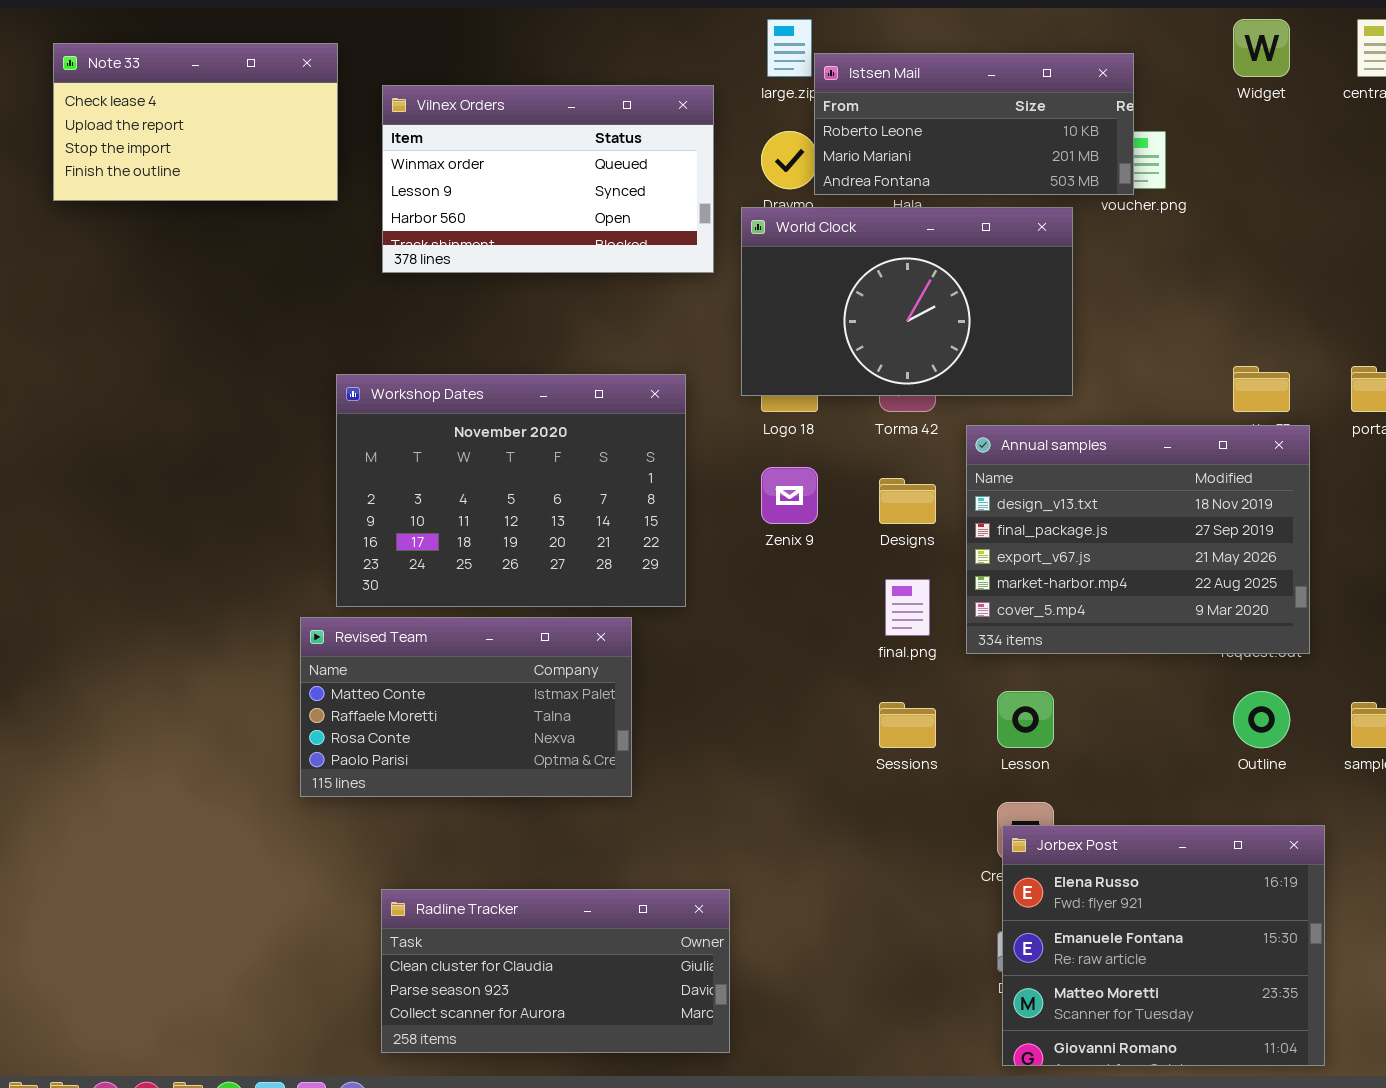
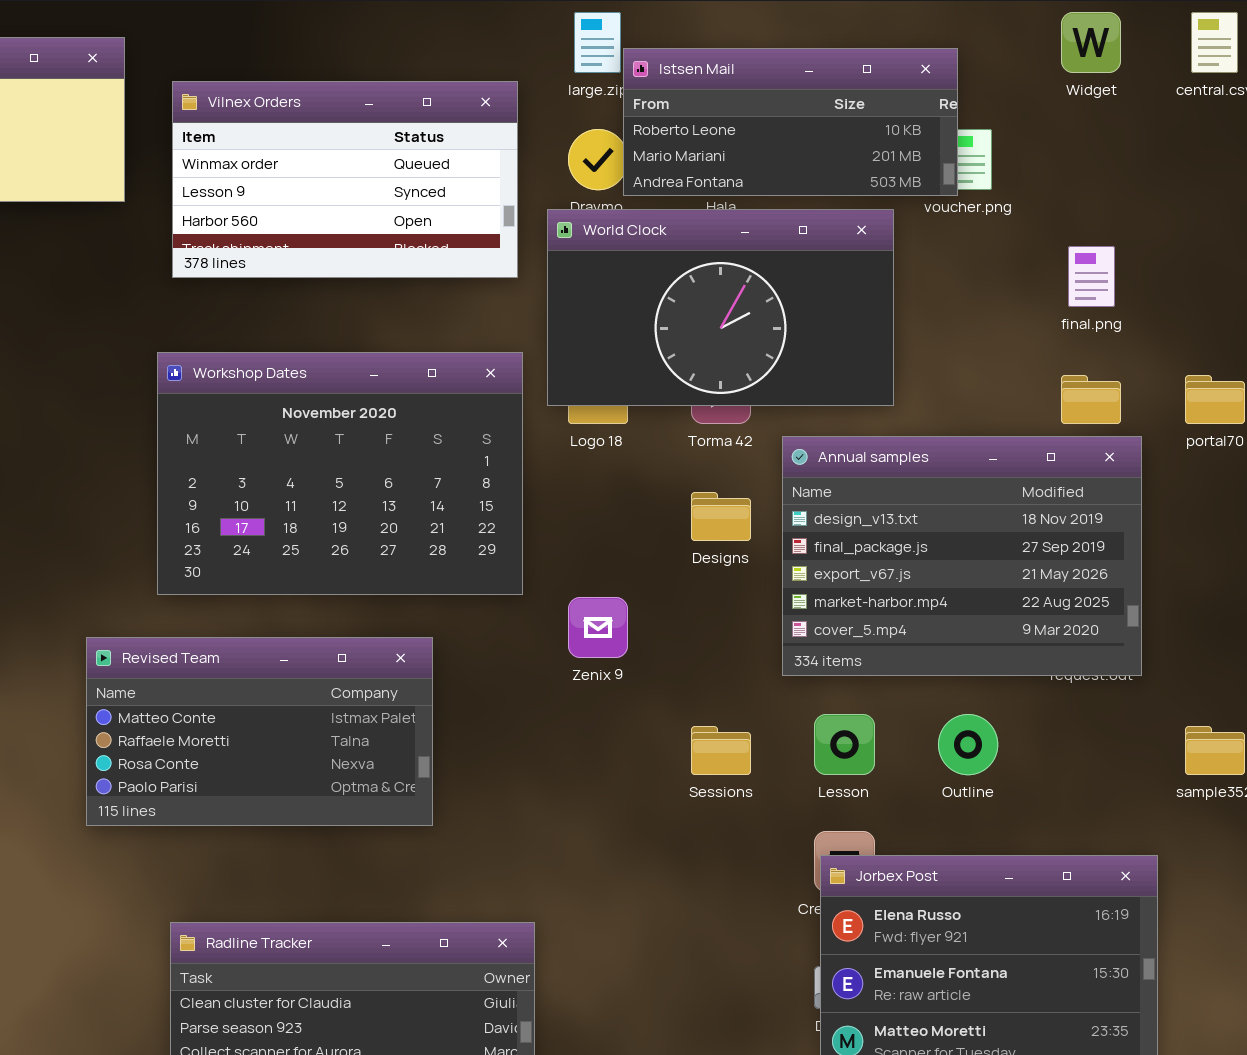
Workshop Dates: [336,374,686,607] -> [157,352,523,595], moved
Zenix 9: [761,467,818,524] -> [568,597,628,658], moved
final.png: [885,579,930,636] -> [1068,246,1115,307], moved
Outline: [1233,691,1290,748] -> [938,714,998,775], moved

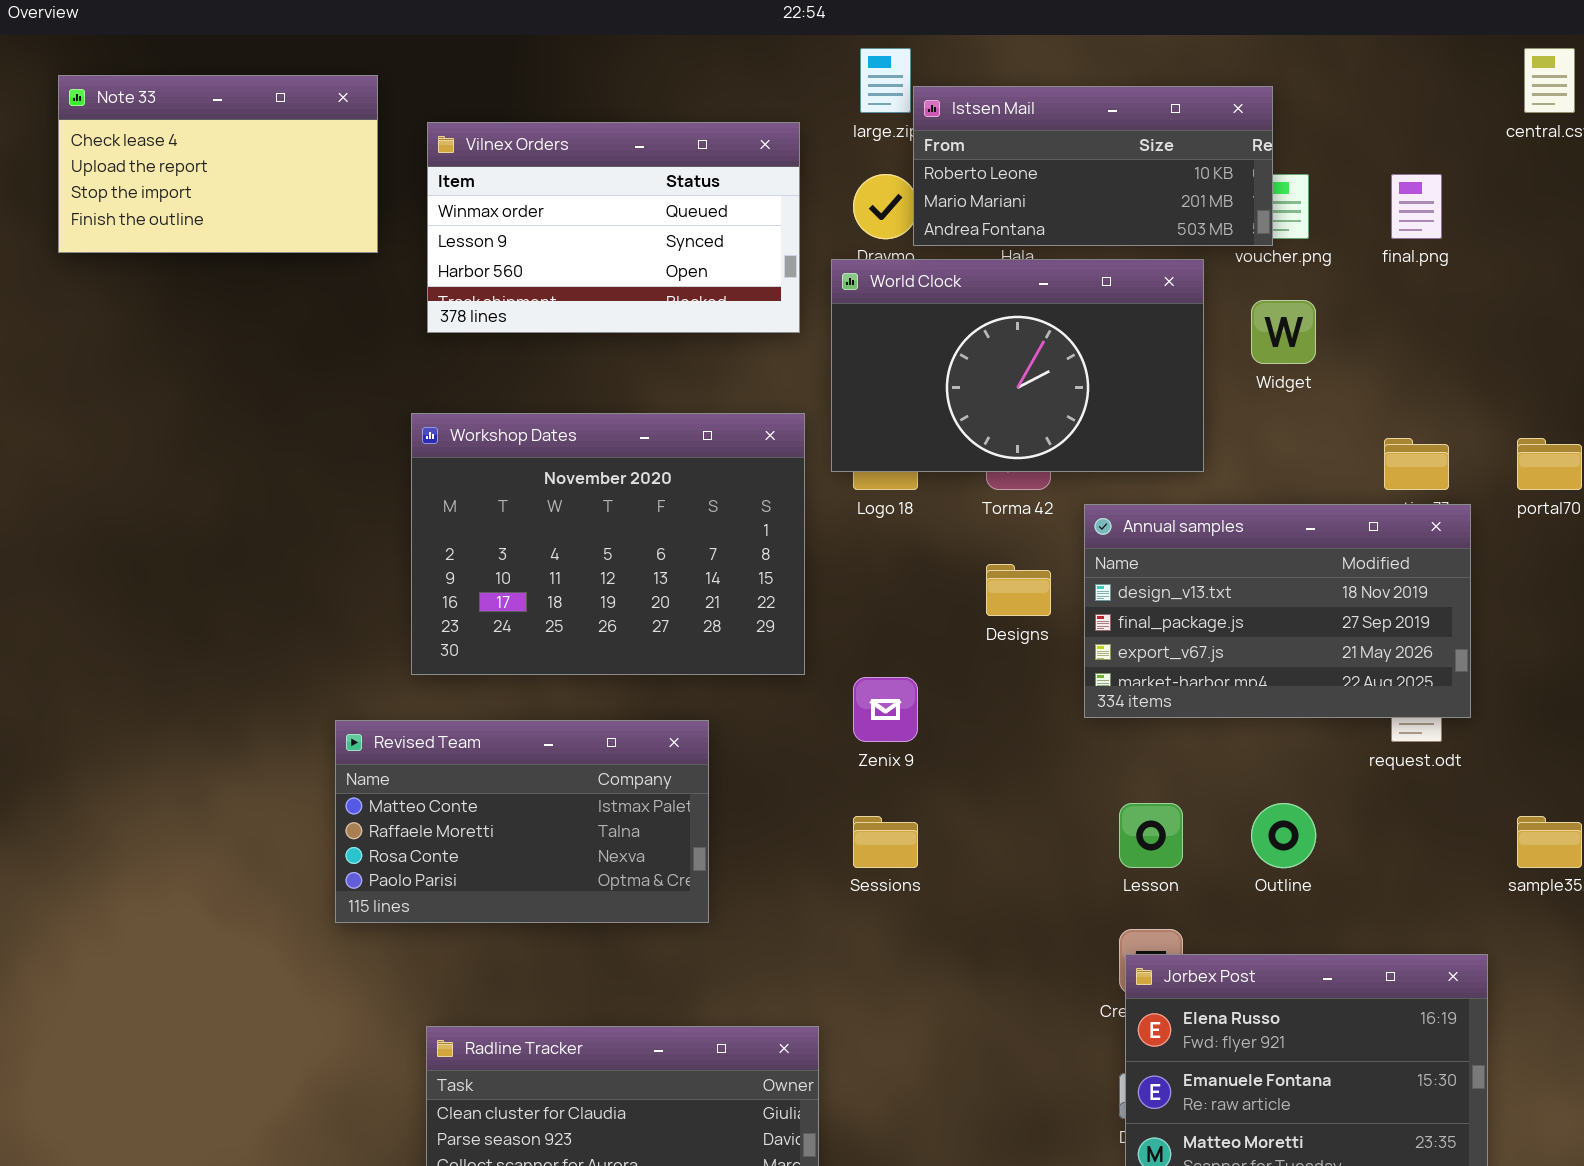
Widget: [1061,12,1121,73] -> [1251,300,1316,364], moved
final.png: [1068,246,1115,307] -> [1391,174,1442,239], moved
Annual samples: [782,436,1142,676] -> [1084,504,1471,718], resized
Sessions: [691,726,751,775] -> [853,816,918,868], moved

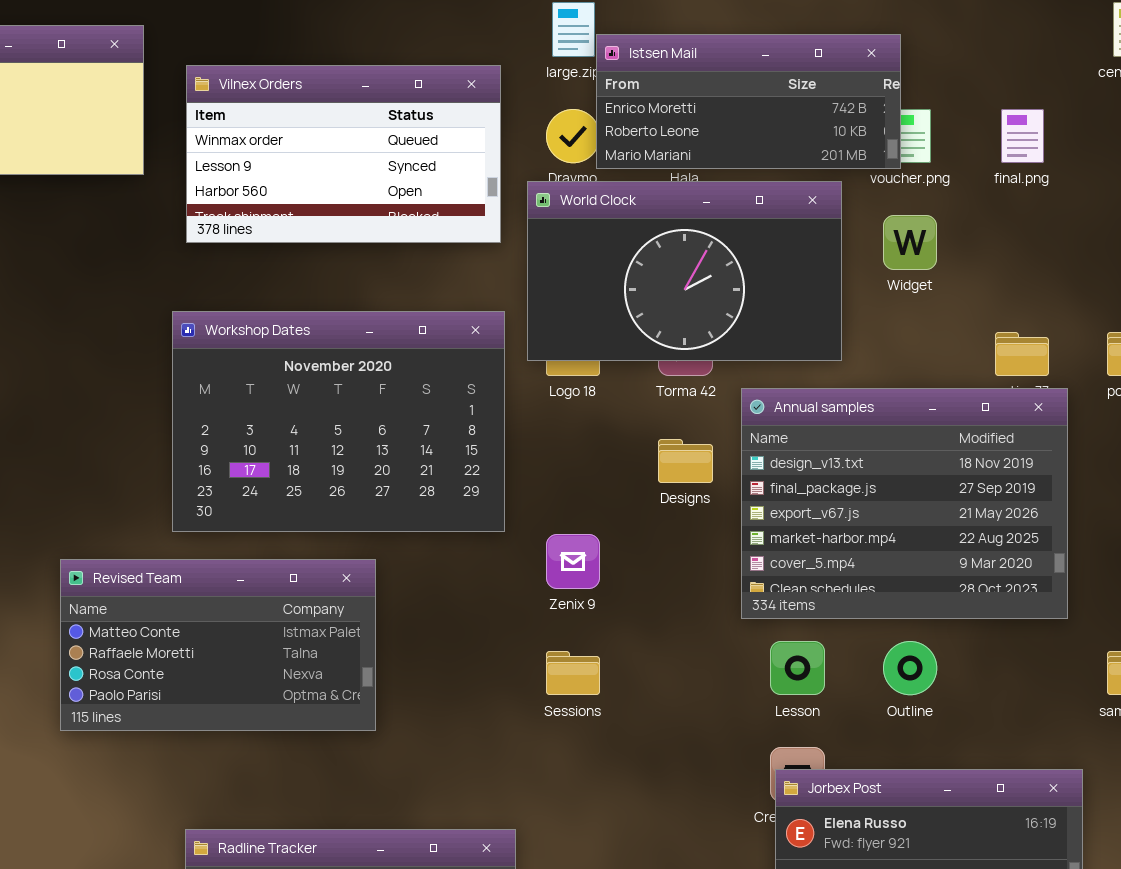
Istsen Mail: [913,86,1273,246] -> [596,34,901,169], scrolled up 1 row
Annual samples: [1084,504,1471,718] -> [741,388,1068,619], resized
Revised Team: [335,720,709,923] -> [60,559,376,731], moved

